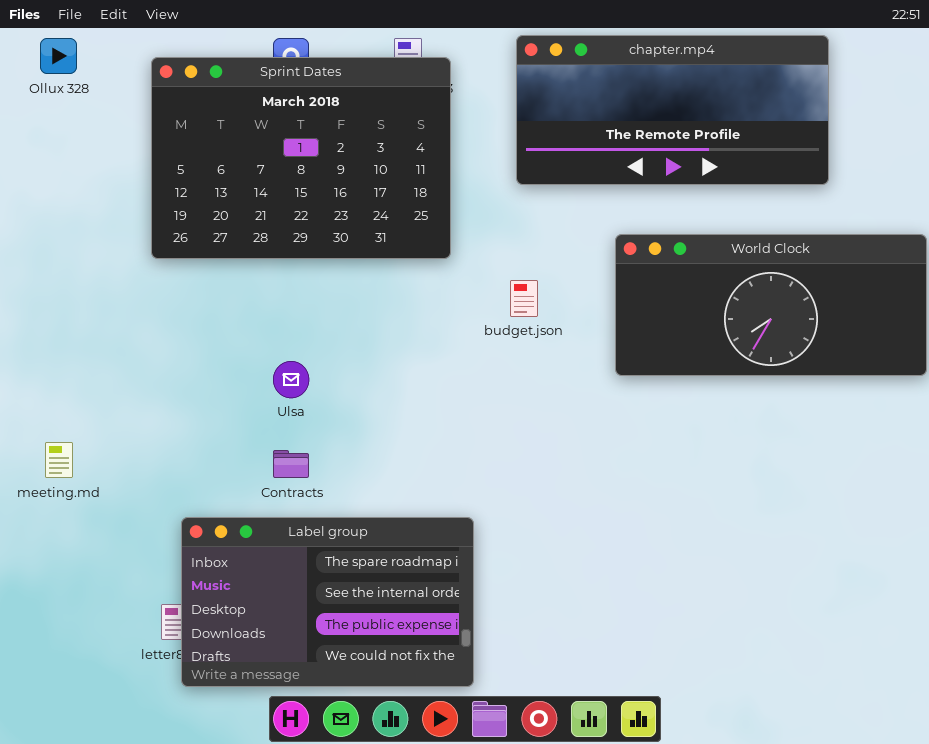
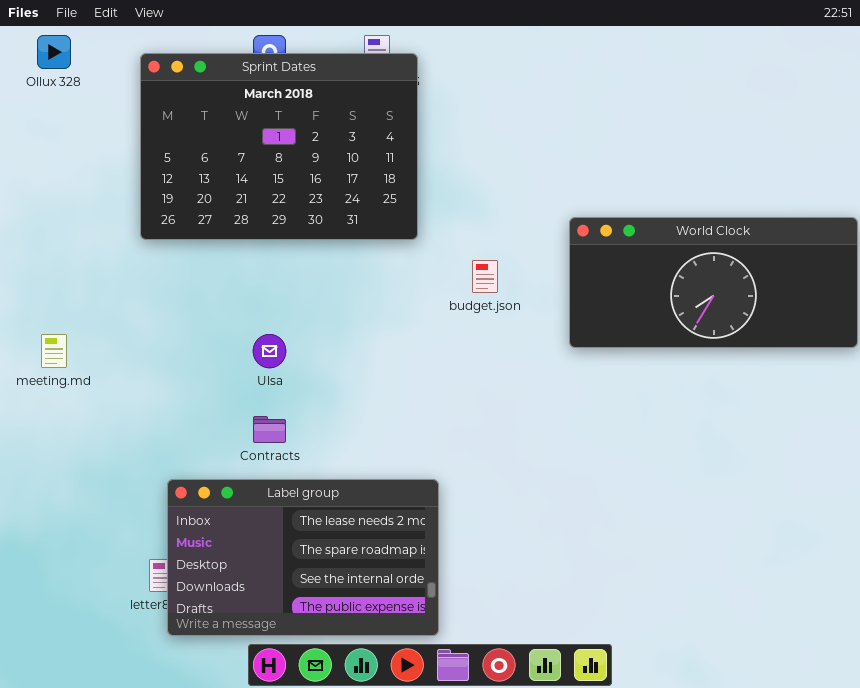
chapter.mp4: [516,35,829,185] -> none, closed
meeting.md: [45,442,73,478] -> [41,334,67,368], moved
Label group: [181,517,474,687] -> [167,479,439,636], scrolled up 1 row

